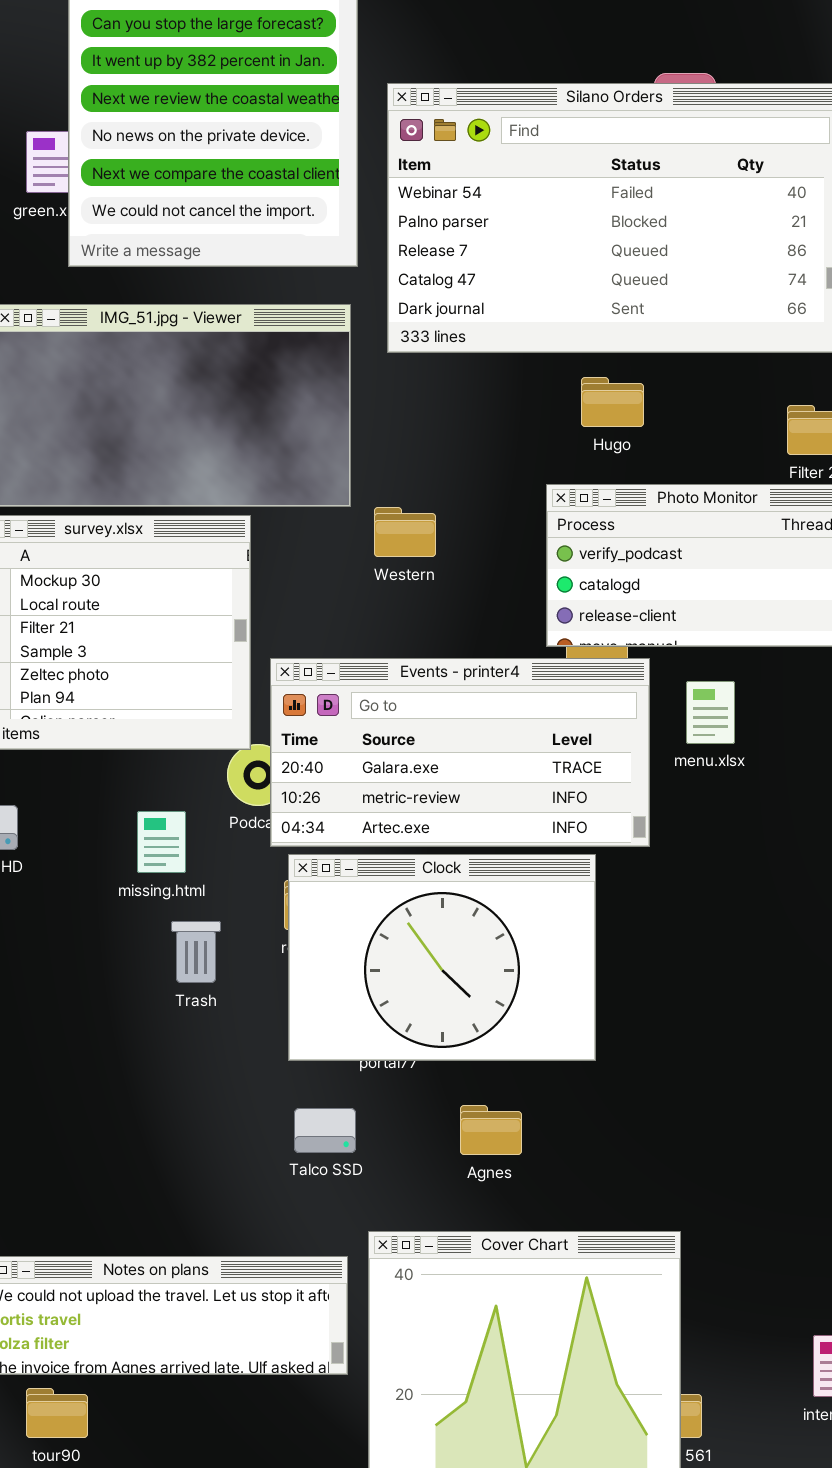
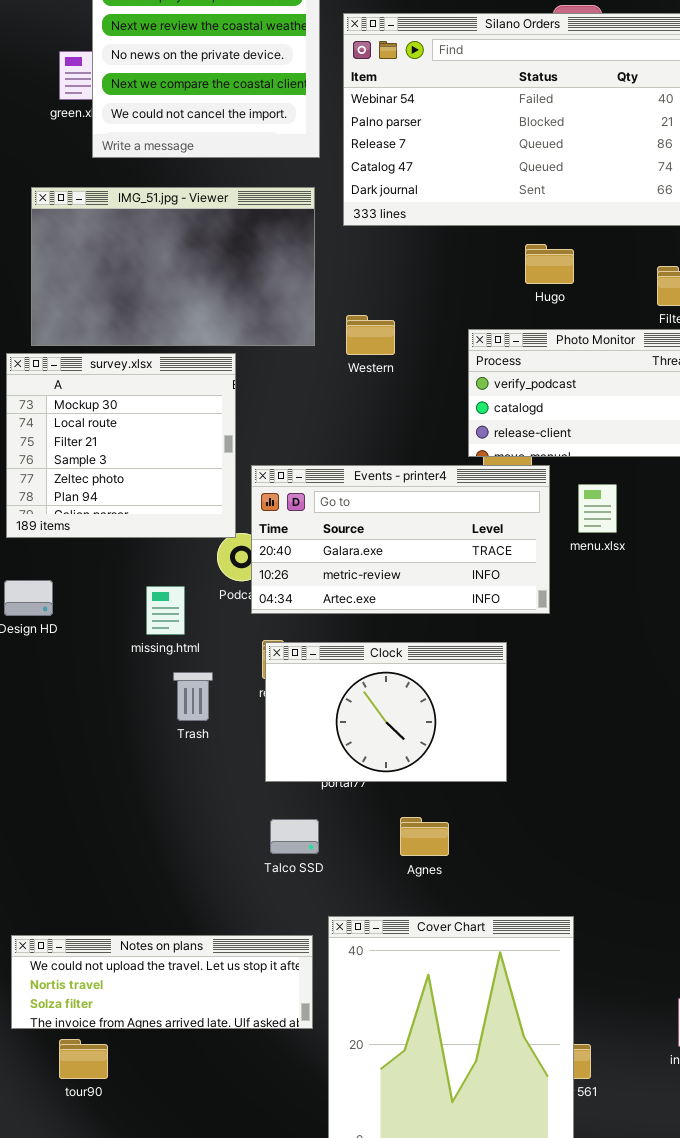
Hugo: [581,377,644,427] -> [525,244,574,284], moved
Western: [374,507,436,557] -> [346,315,395,355], moved
Clock: [288,854,596,1061] -> [265,642,507,782], resized

